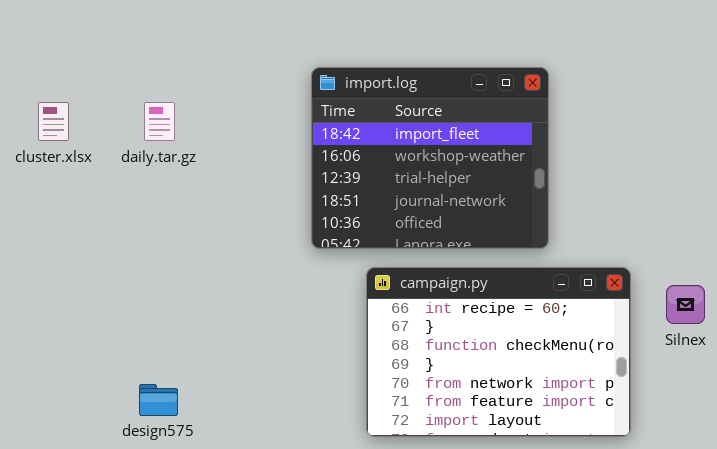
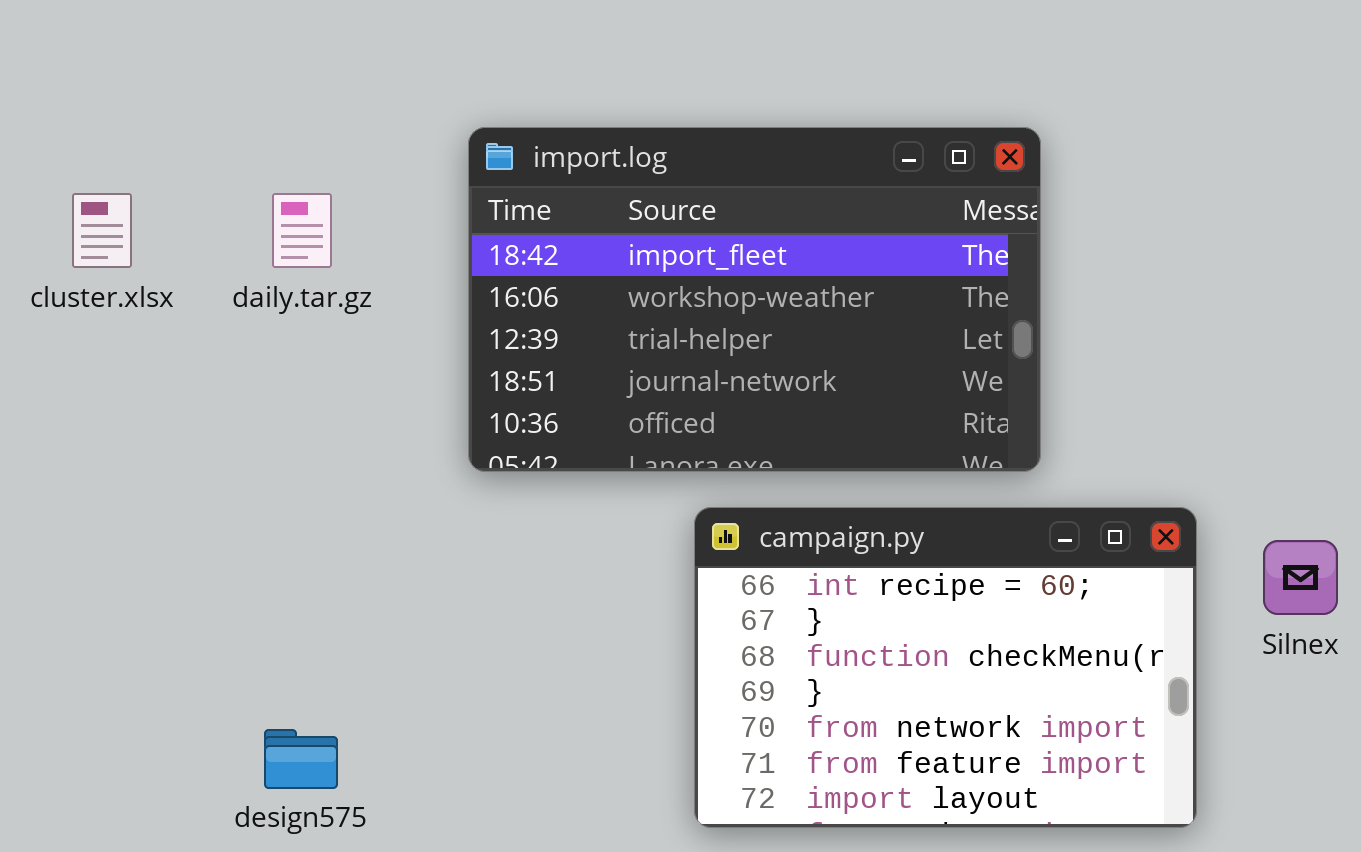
import.log: [311,67,549,249] -> [468,127,1041,472], resized

